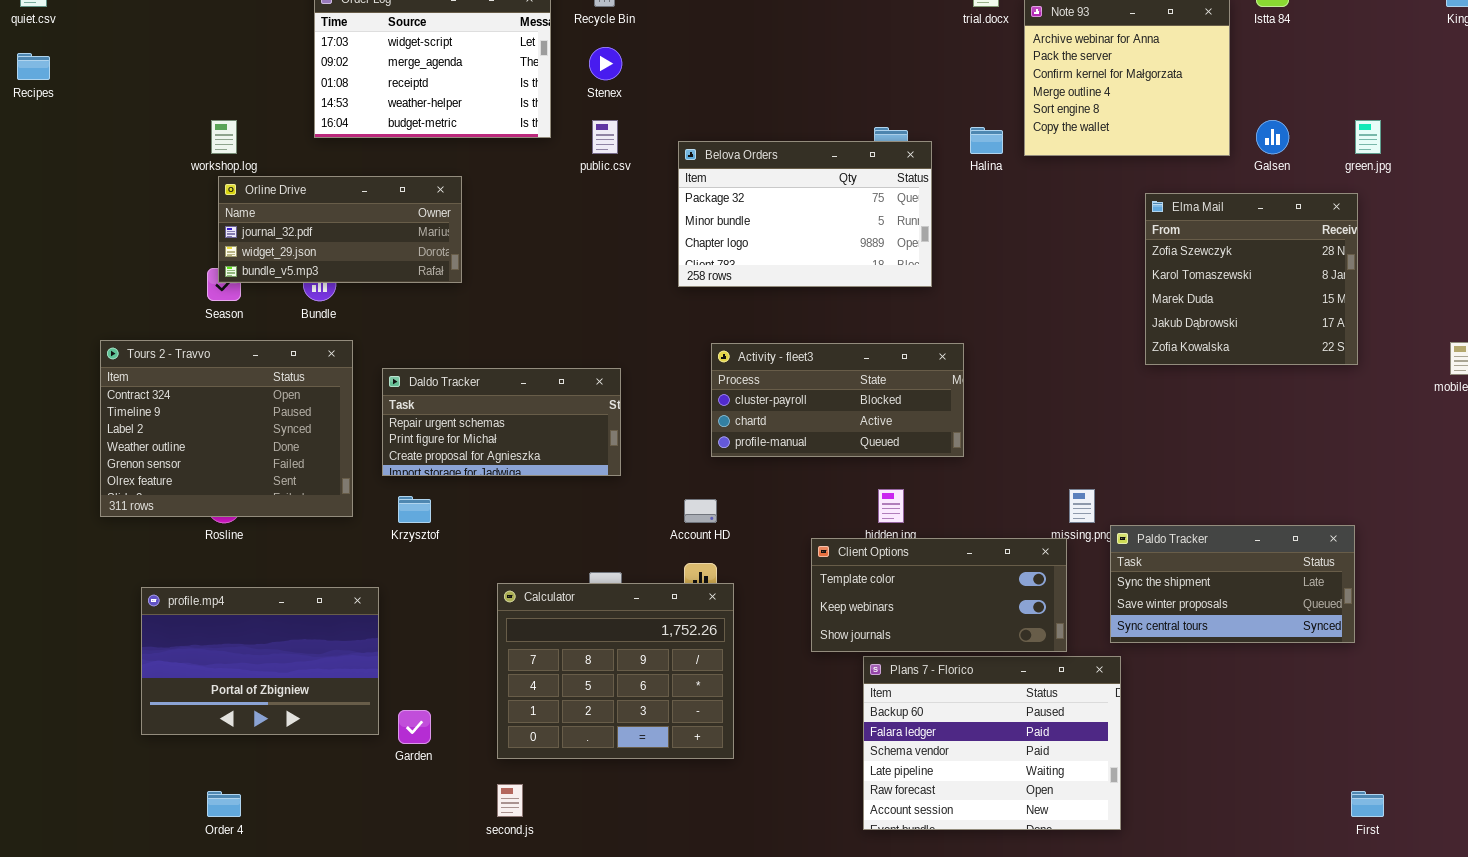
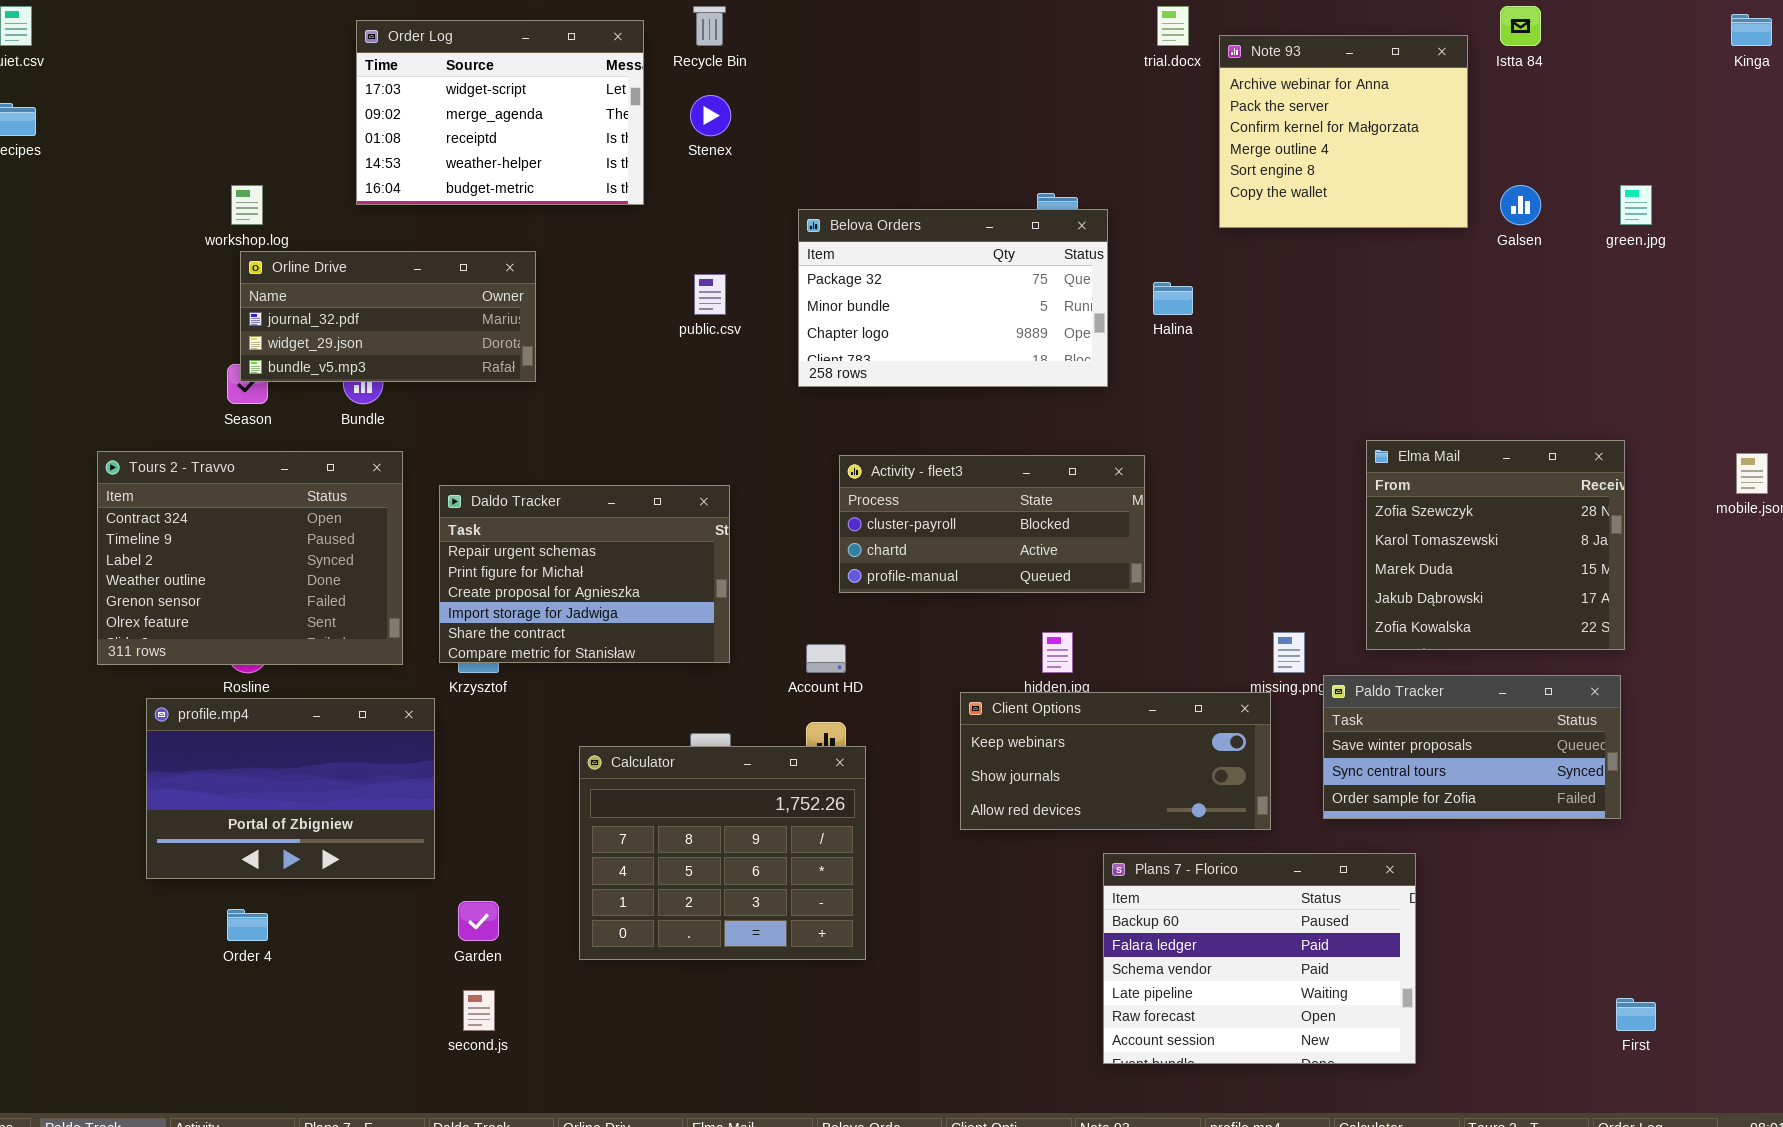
public.csv: [592,120,618,154] -> [694,274,726,315], moved
Halina: [970,127,1003,154] -> [1153,282,1193,315], moved
Elma Mail: [1145,193,1358,365] -> [1366,440,1625,650], moved
Daldo Tracker: [382,368,621,476] -> [439,485,730,663], resized
Paldo Tracker: [1110,525,1355,643] -> [1323,675,1621,819], scrolled down 1 row
Client Options: [811,538,1067,652] -> [960,692,1271,830], scrolled down 1 row
profile.mp4: [141,587,379,735] -> [146,698,435,879], moved
Plans 7 - Florico: [863,656,1121,830] -> [1103,853,1416,1064], moved
second.js: [497,784,523,817] -> [463,990,495,1031], moved
Order 4: [207,791,241,817] -> [227,909,268,941], moved

